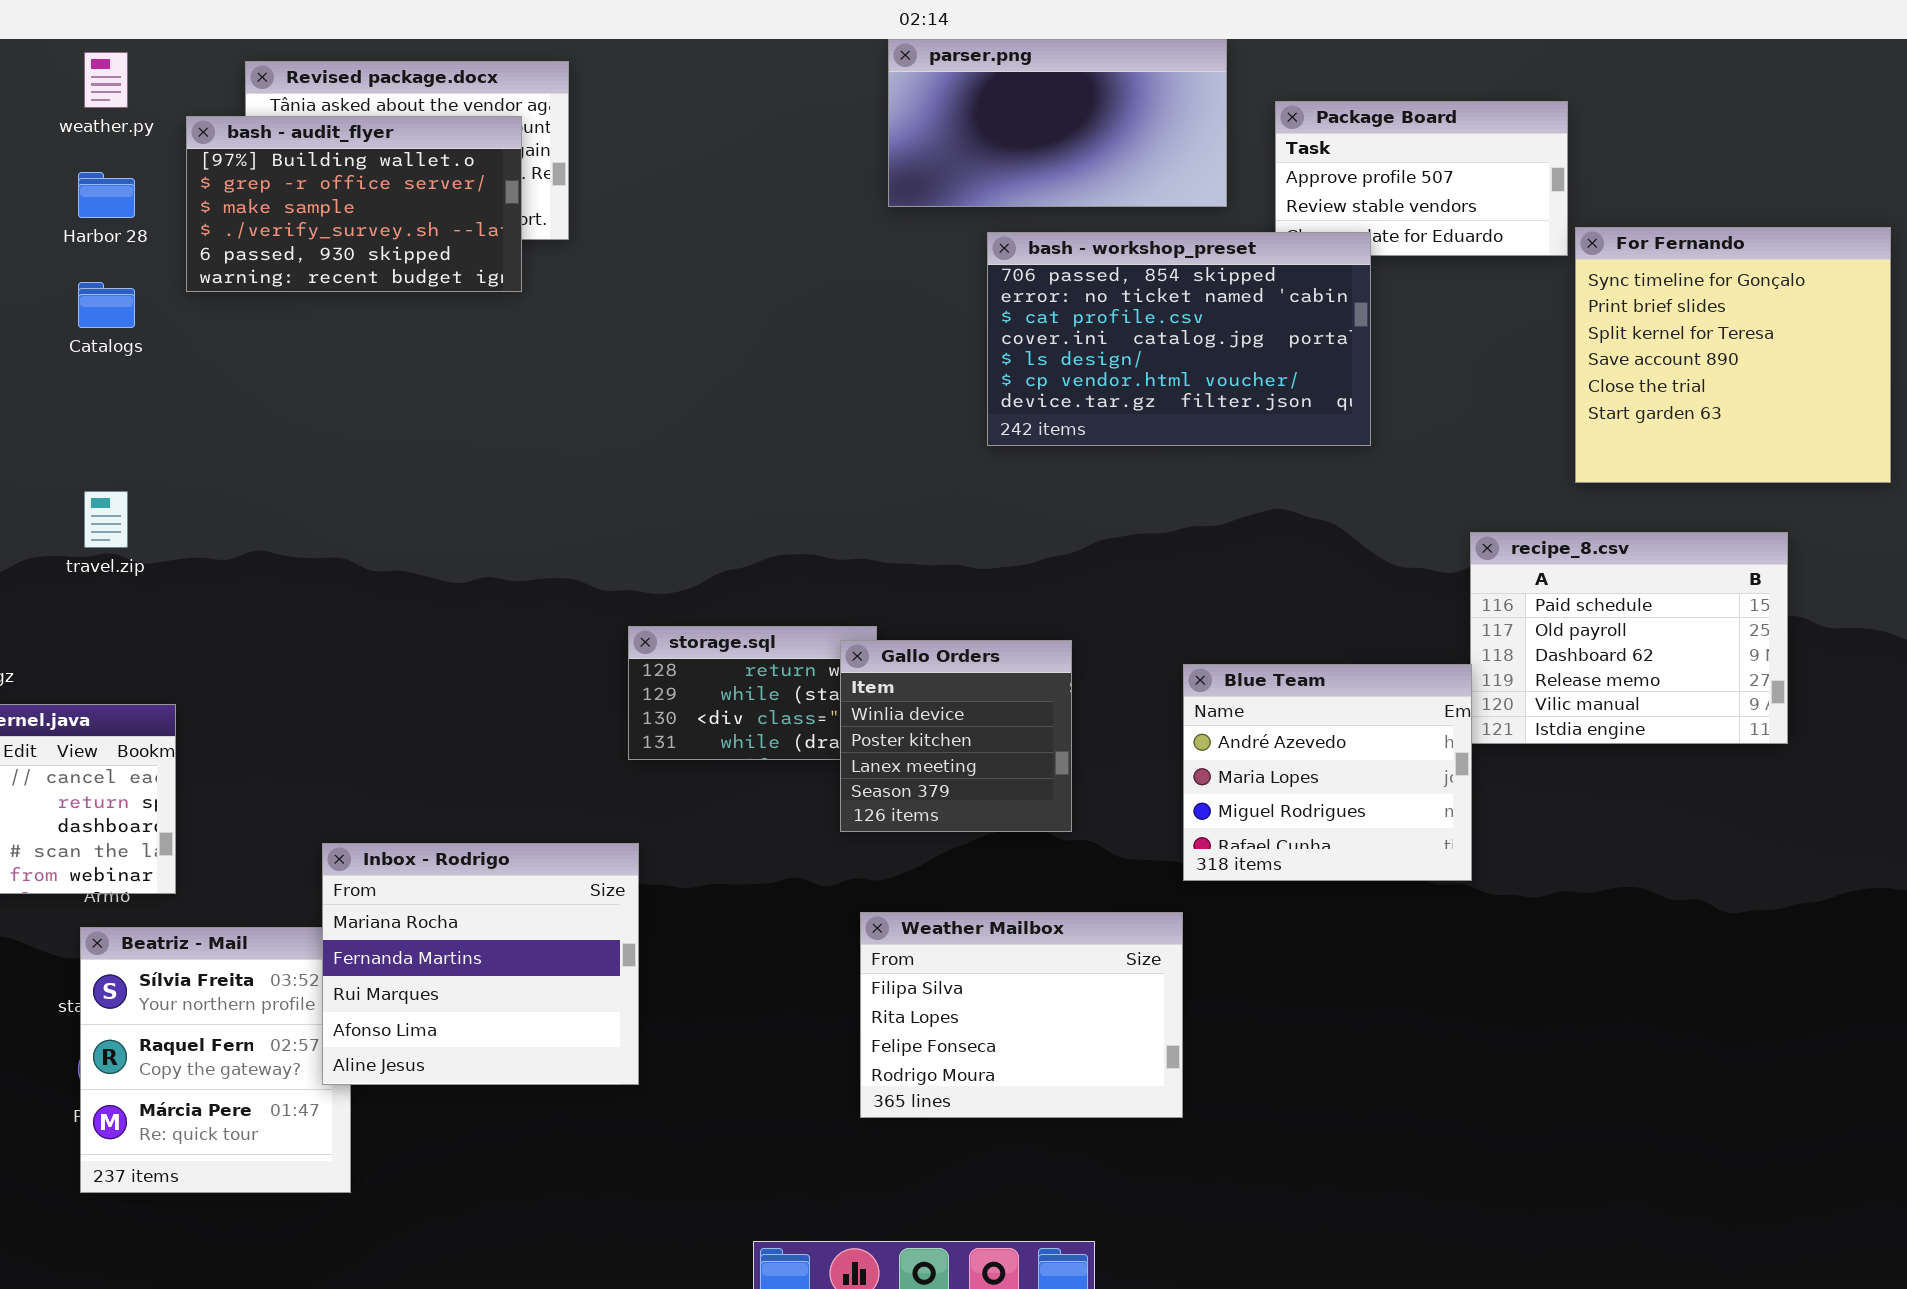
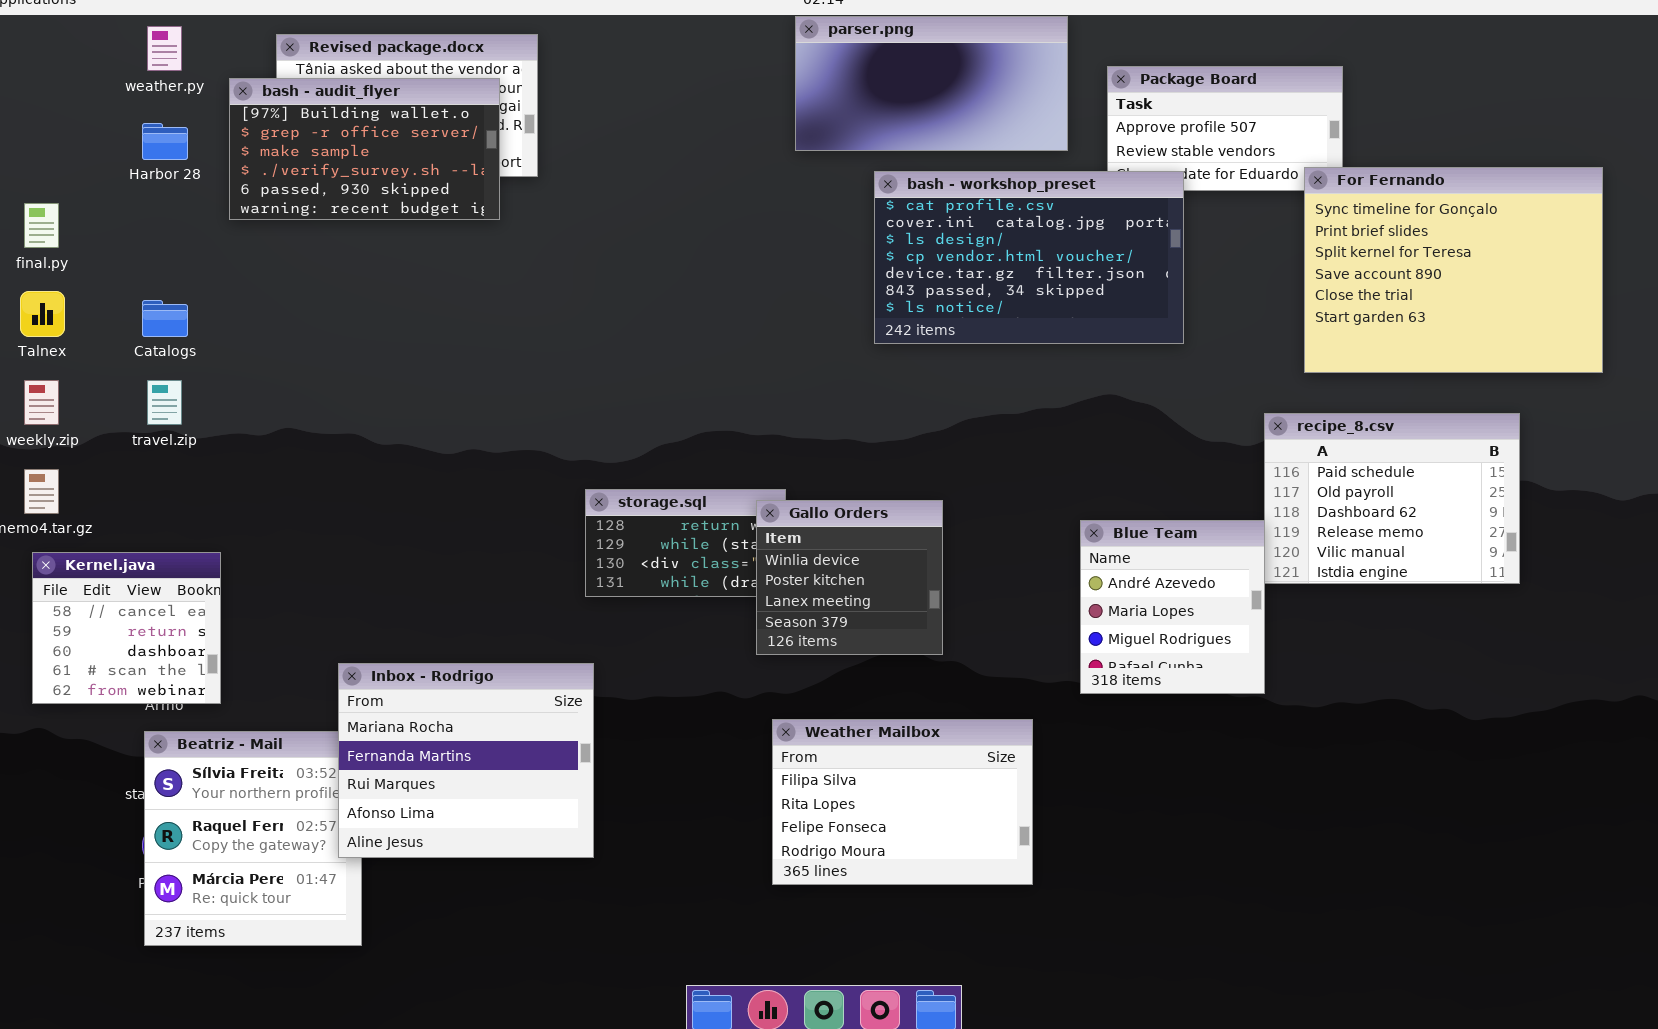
For Fernando: [1575,227,1891,483] -> [1304,167,1603,373], resized
bash - workshop_preset: [987,232,1371,446] -> [874,171,1184,344], scrolled down 2 rows
Catalogs: [78,282,135,328] -> [142,300,188,337], moved
Blue Team: [1183,664,1472,881] -> [1080,520,1265,694], resized

